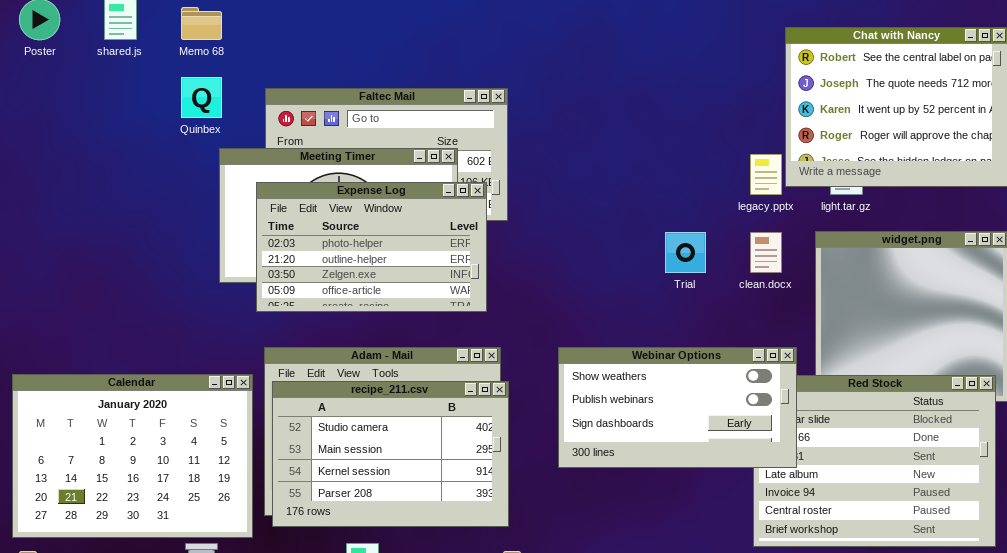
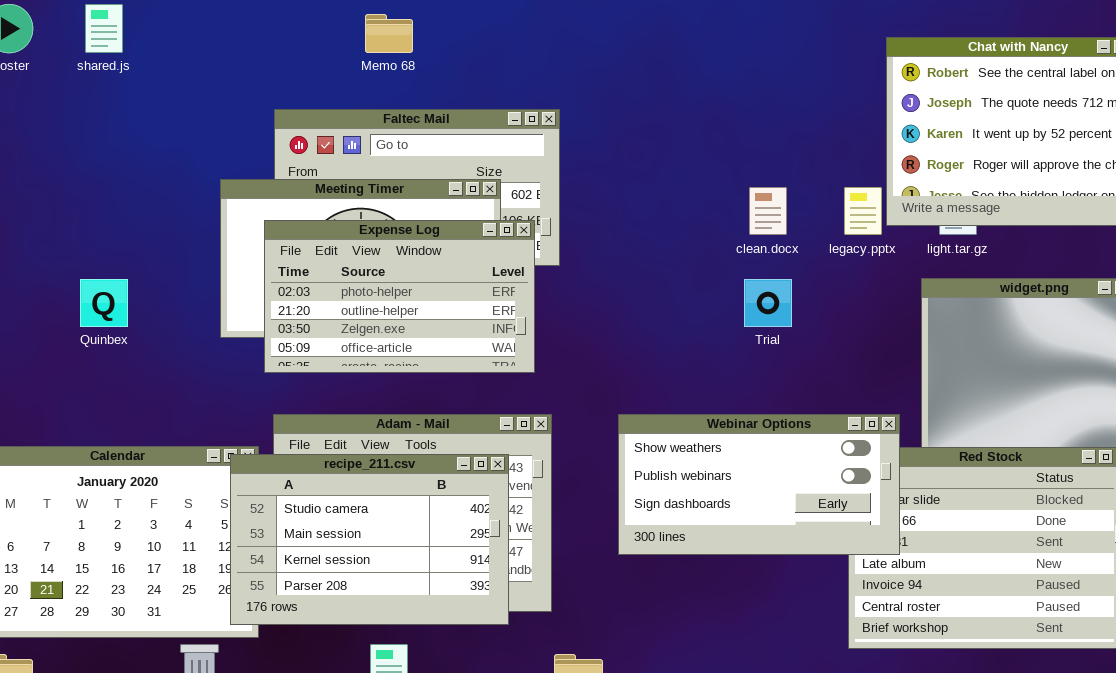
Memo 68: [181,7,222,40] -> [365,14,413,53], moved
Quinbex: [181,77,222,118] -> [80,279,128,327], moved
clean.docx: [750,232,782,273] -> [749,187,787,235], moved
recipe_211.csv: [272,381,509,527] -> [230,454,509,625], moved

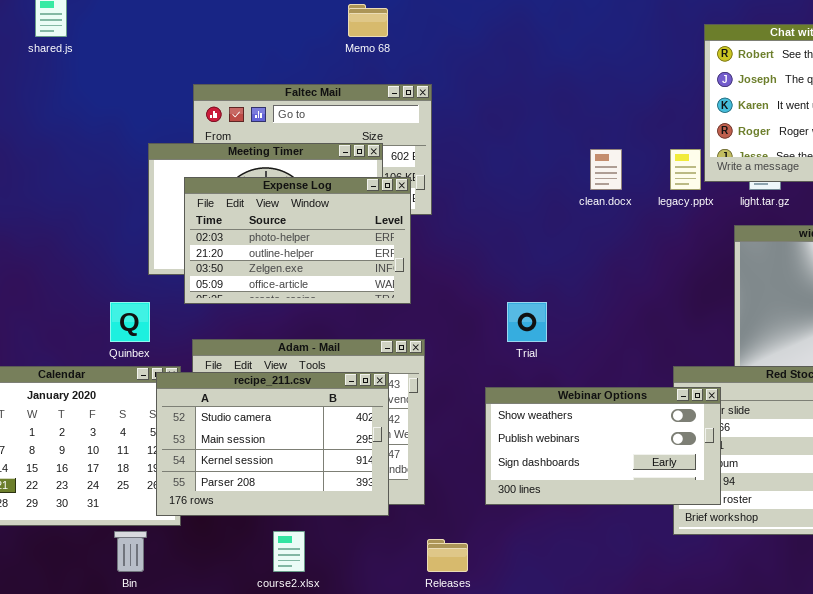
Memo 68: [365,14,413,53] -> [348,4,388,37], moved
Quinbex: [80,279,128,327] -> [110,302,150,342], moved
Trial: [744,279,792,327] -> [507,302,547,342], moved
Webinar Options: [618,414,900,555] -> [485,387,721,505], moved

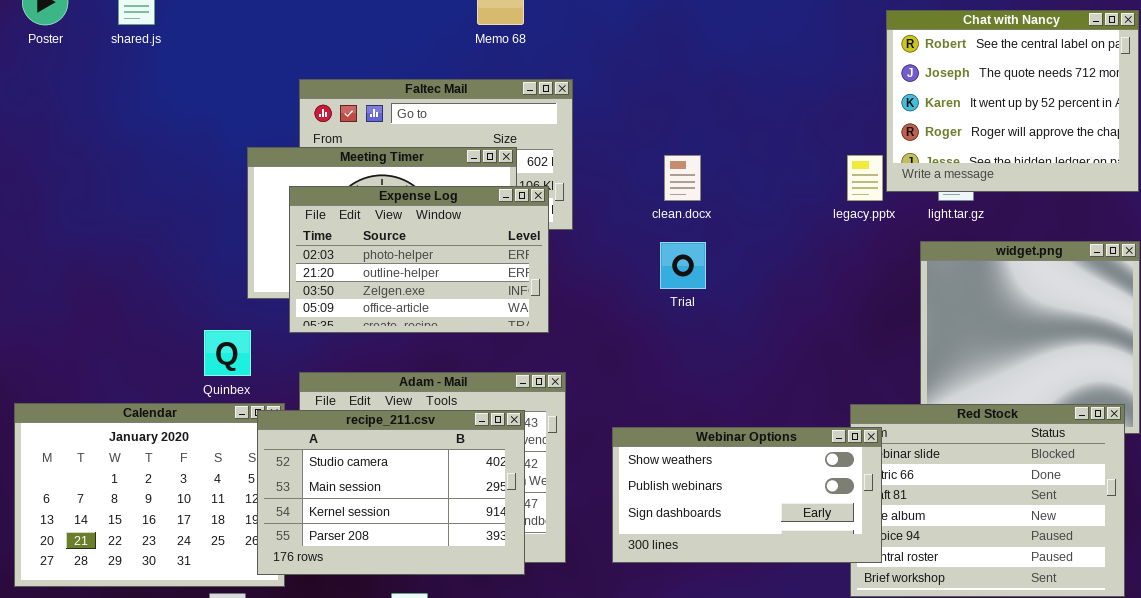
clean.docx: [590,149,622,190] -> [664,155,701,201], moved
Trial: [507,302,547,342] -> [660,242,706,289], moved
Webinar Options: [485,387,721,505] -> [612,427,882,563], moved

